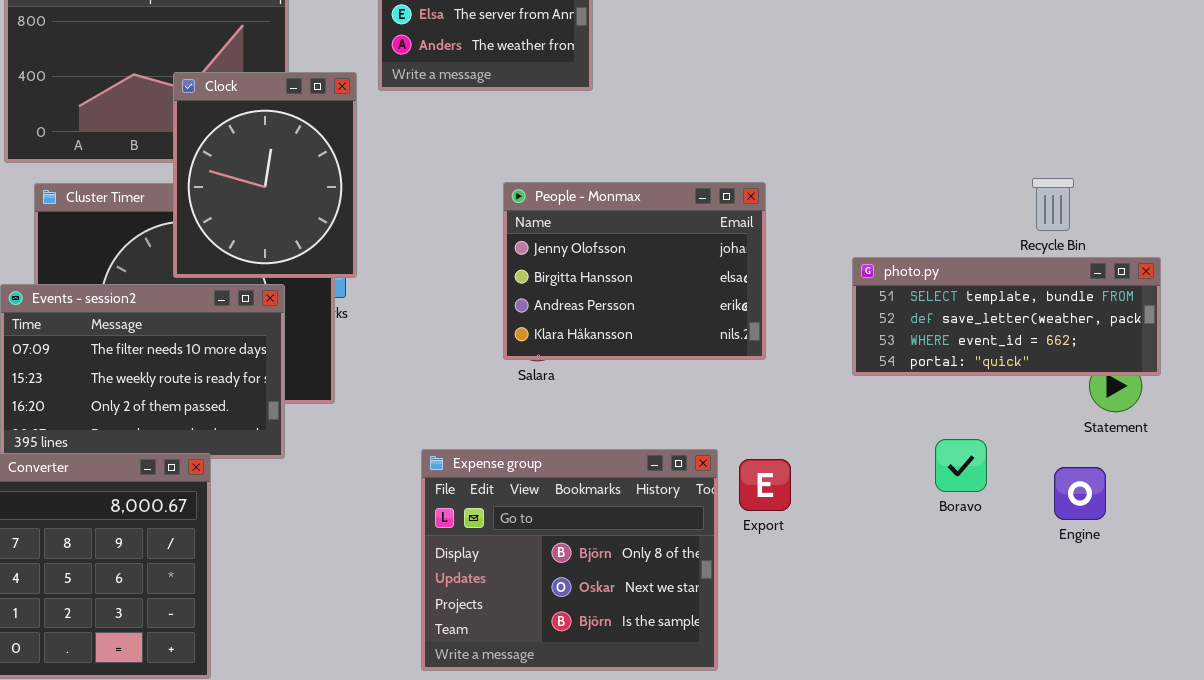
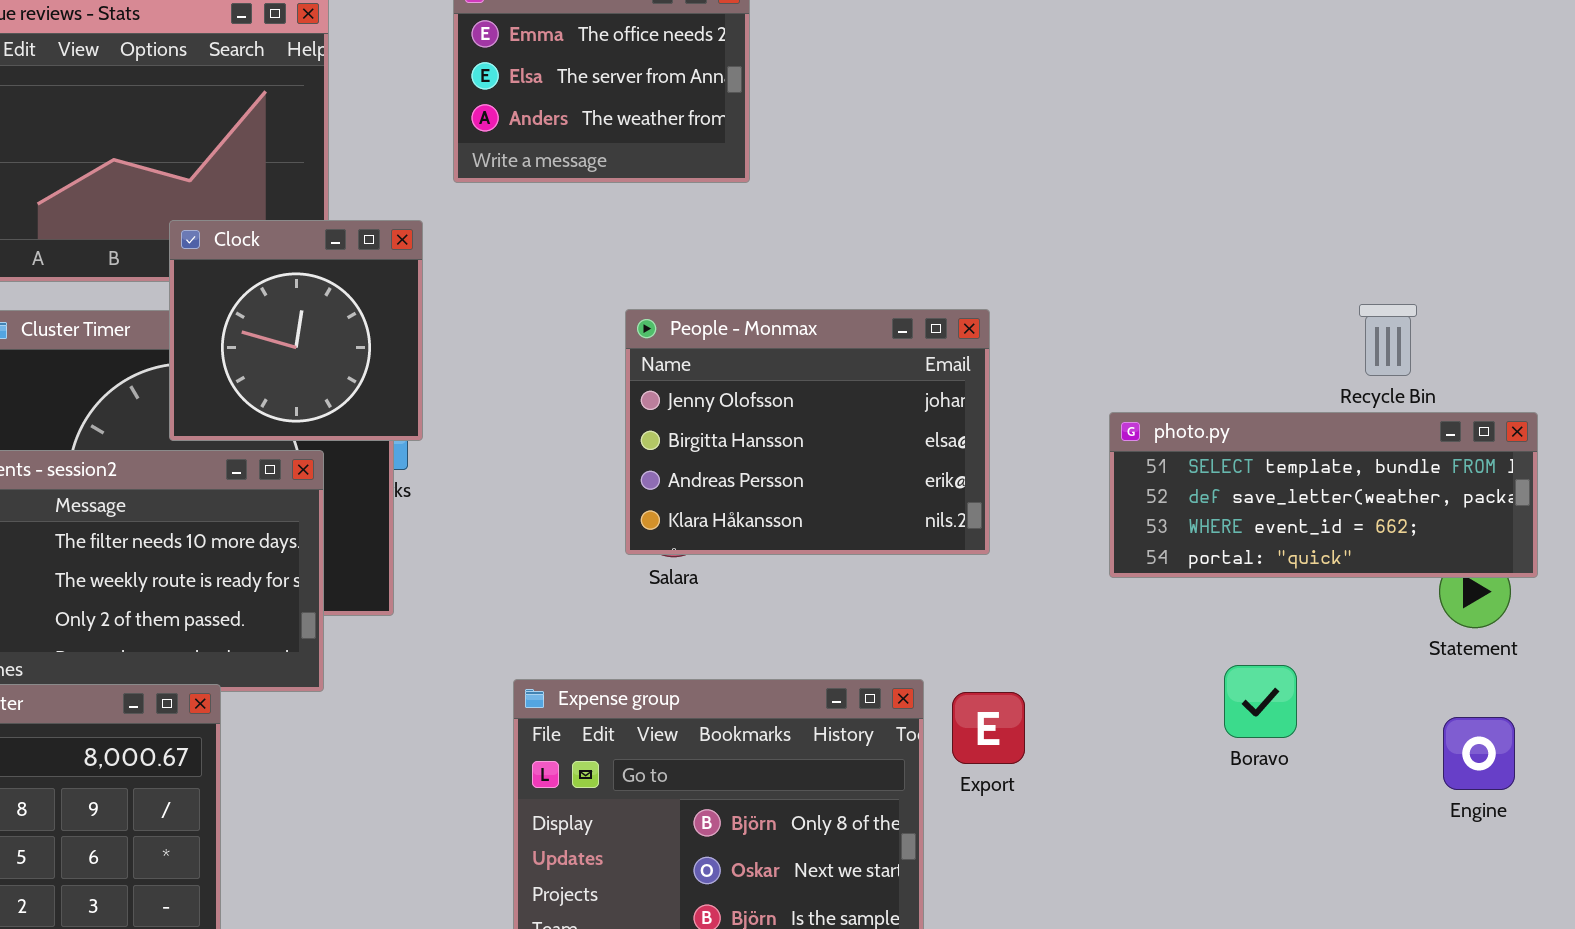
Clock: [173,72,357,278] -> [169,220,423,441], resized
Engine: [1054,467,1106,520] -> [1443,717,1515,790], moved

